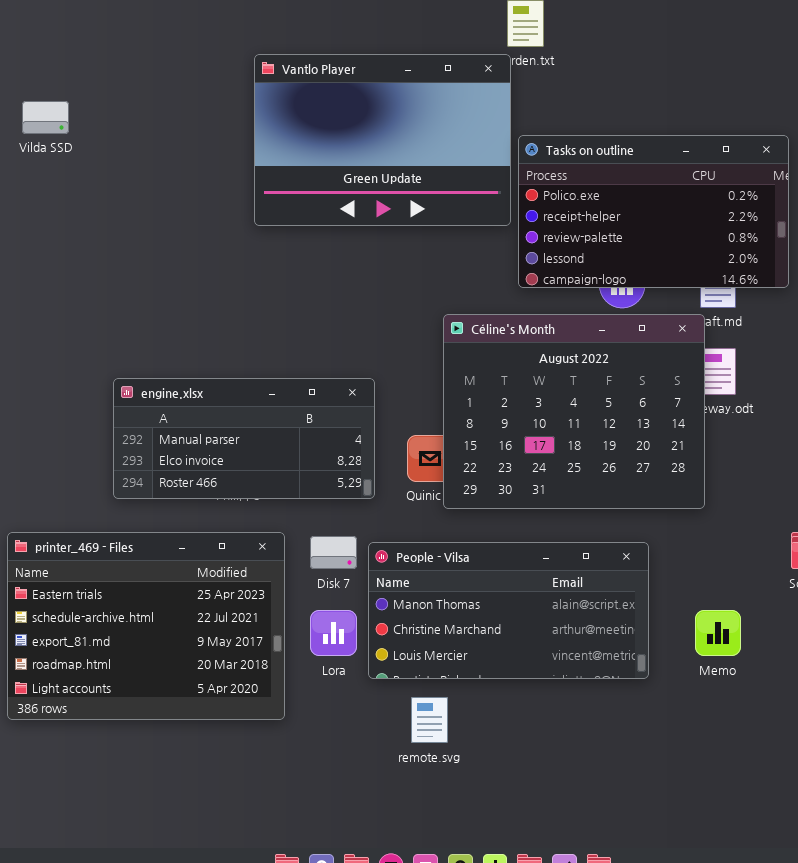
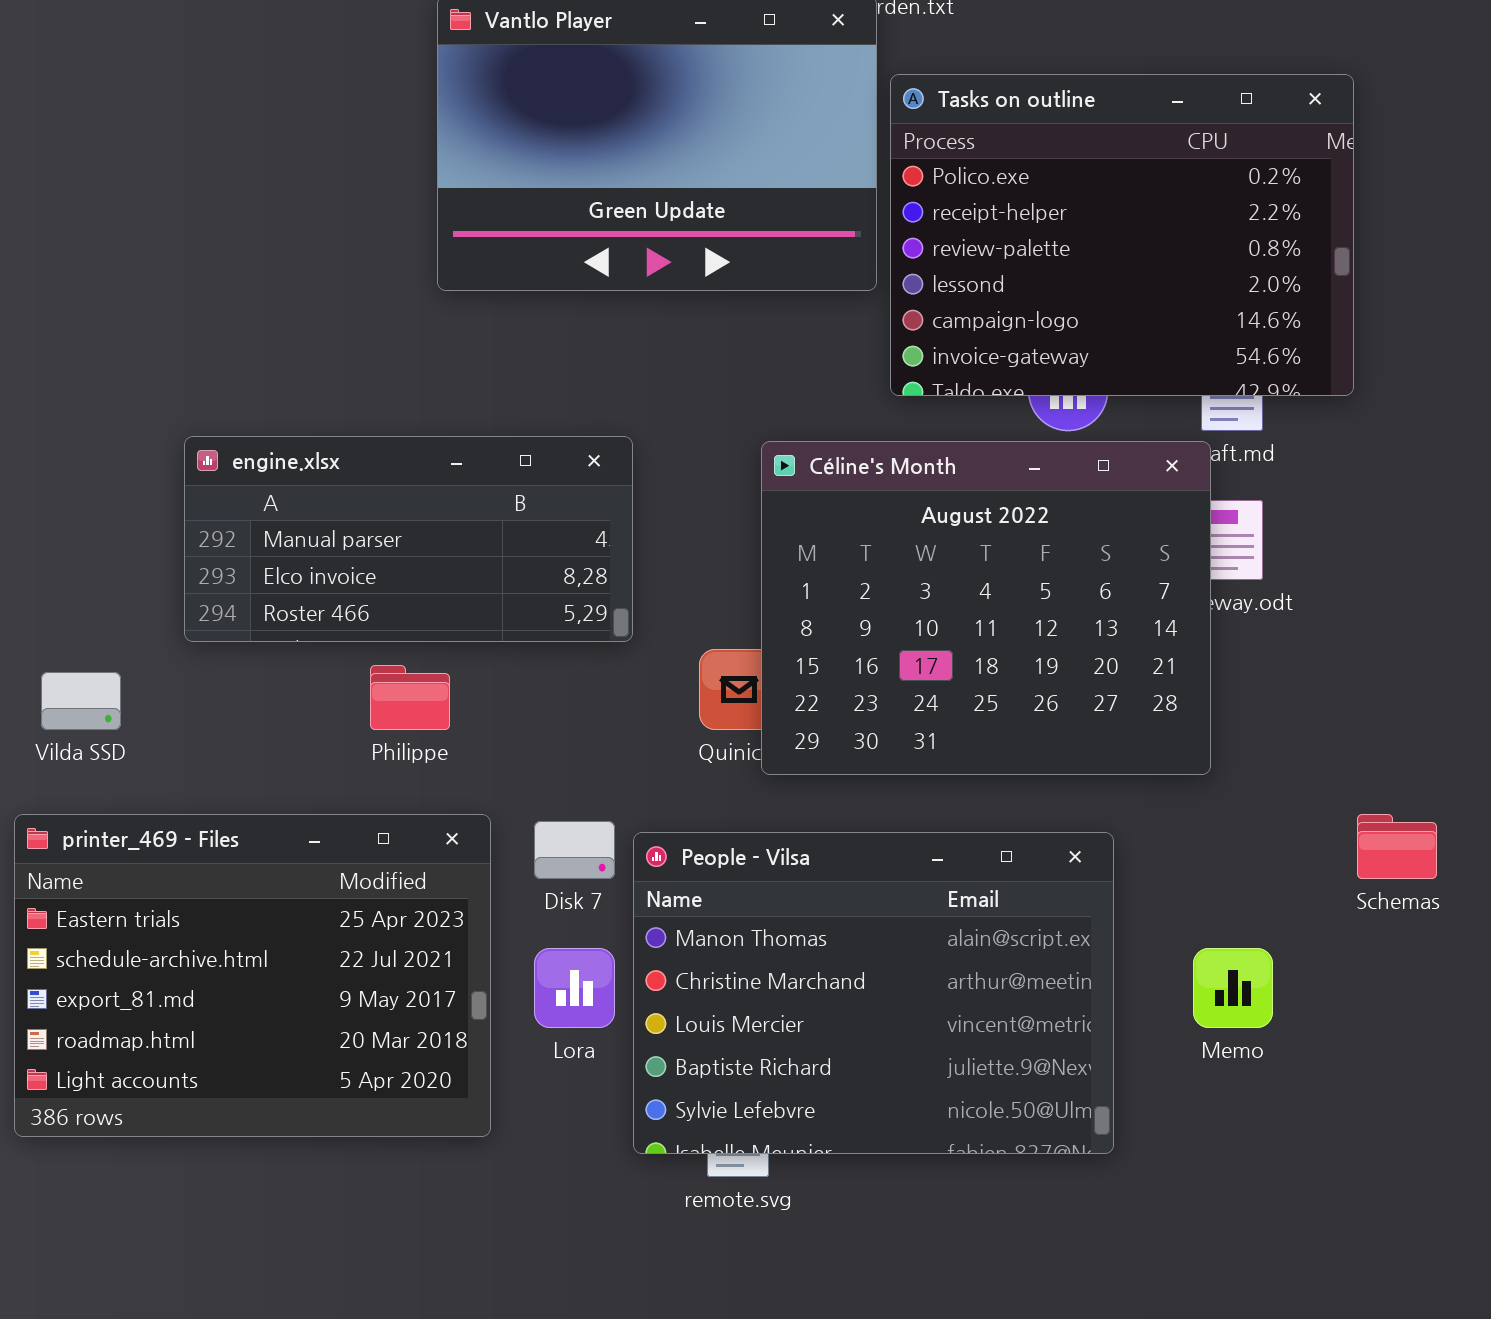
Vilda SSD: [22,101,69,134] -> [41,672,121,730], moved
Tasks on outline: [518,135,789,288] -> [890,74,1354,396], resized
engine.xlsx: [113,378,375,499] -> [184,436,633,642], moved
People - Vilsa: [368,542,649,679] -> [633,832,1114,1154], resized

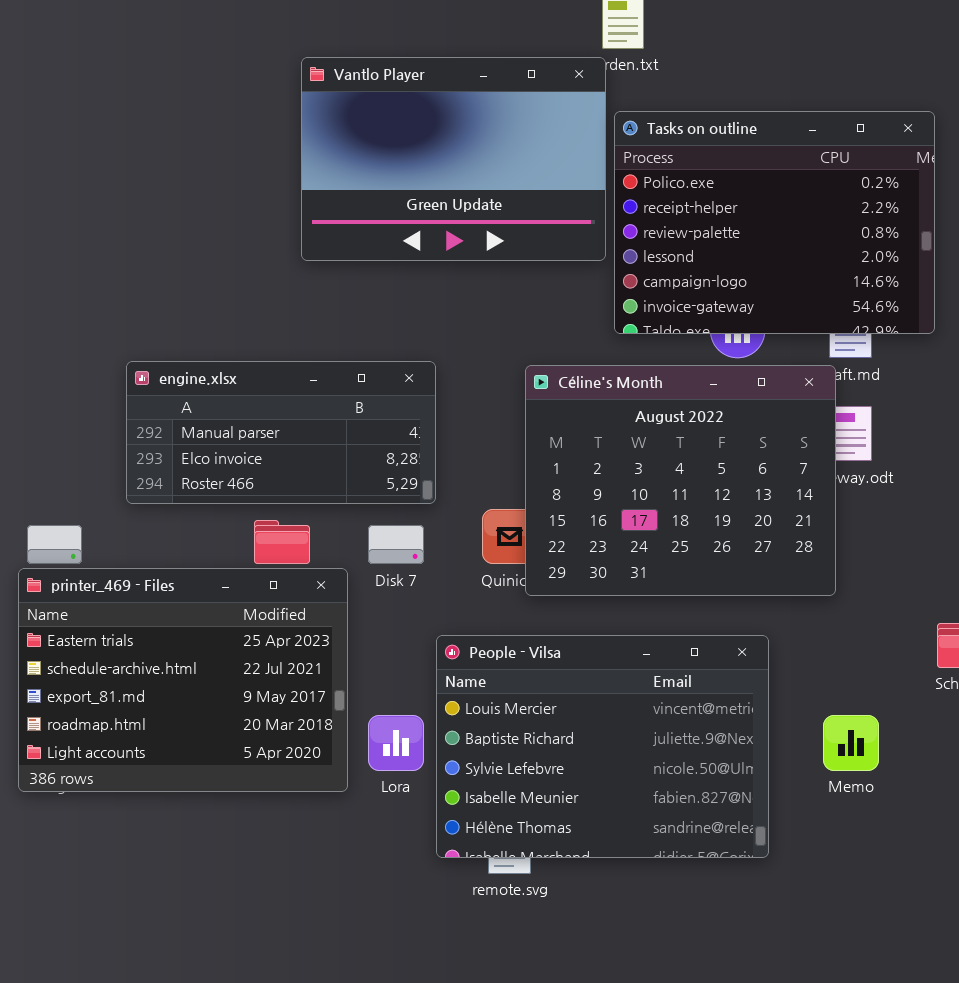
printer_469 - Files: [14,814,491,1137] -> [18,568,348,792], moved
Disk 7: [534,821,615,879] -> [368,525,424,564], moved
People - Vilsa: [633,832,1114,1154] -> [436,635,769,858], scrolled down 2 rows

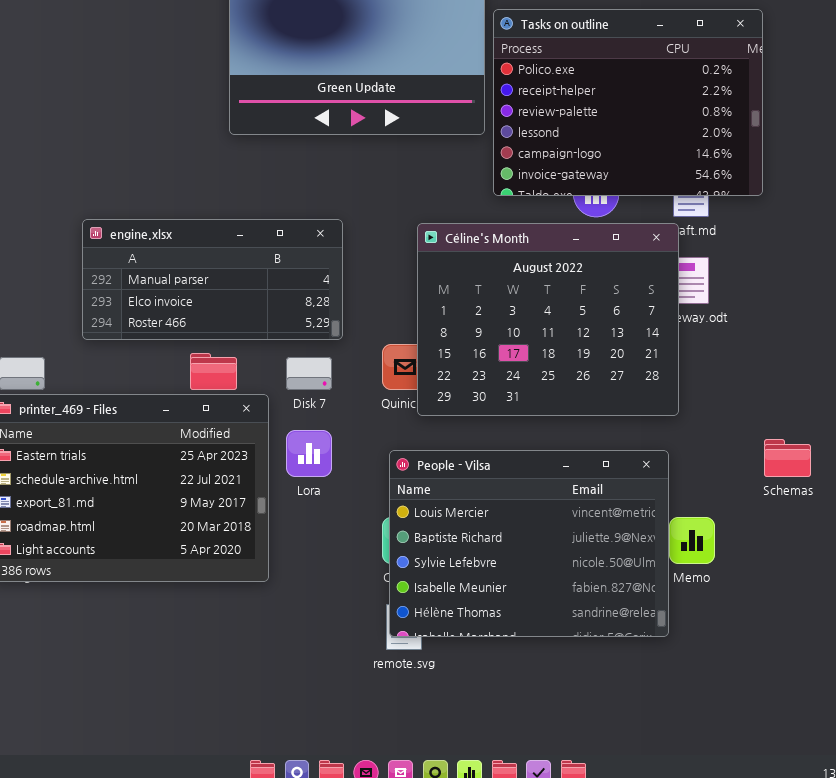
People - Vilsa: [436,635,769,858] -> [389,450,669,637], moved
Lora: [368,715,424,771] -> [286,430,332,477], moved

